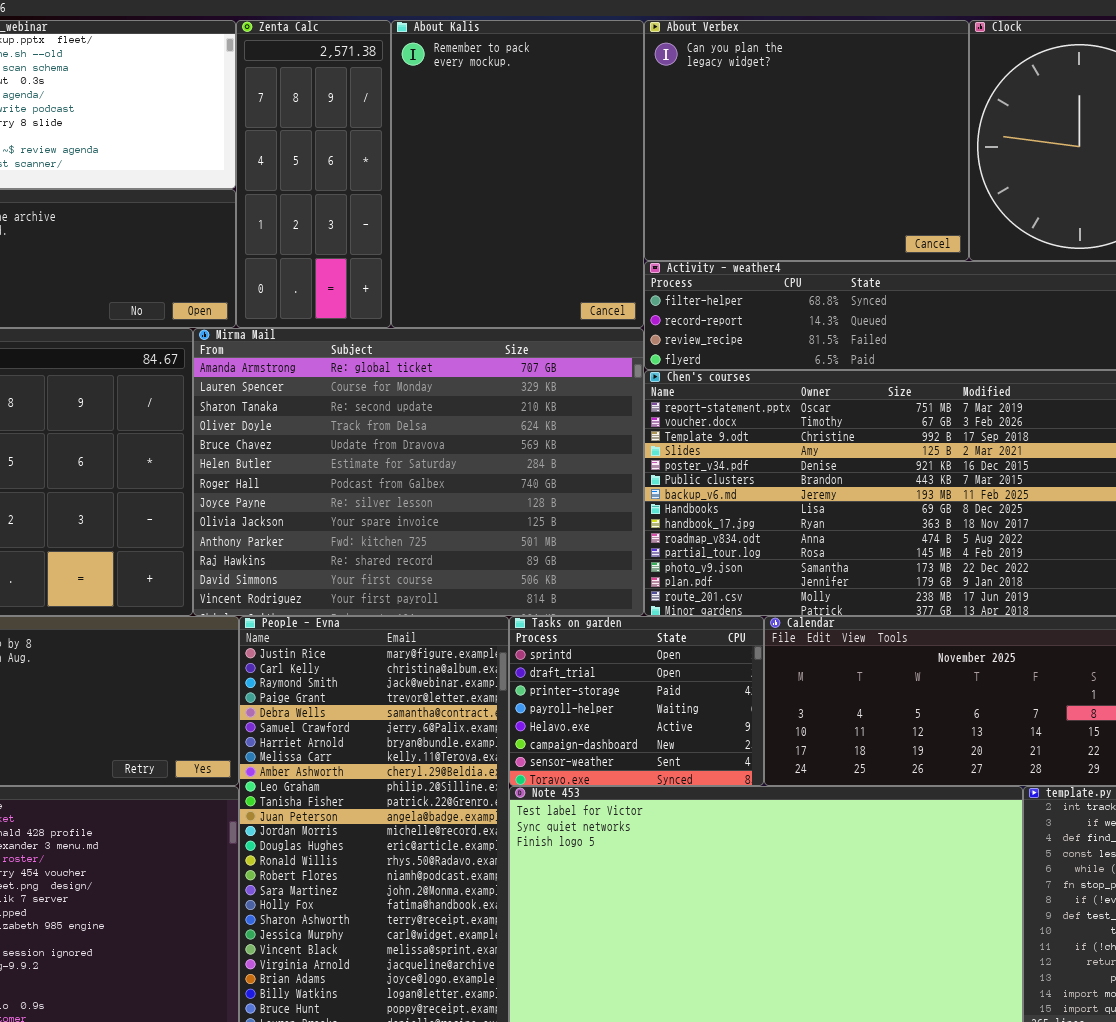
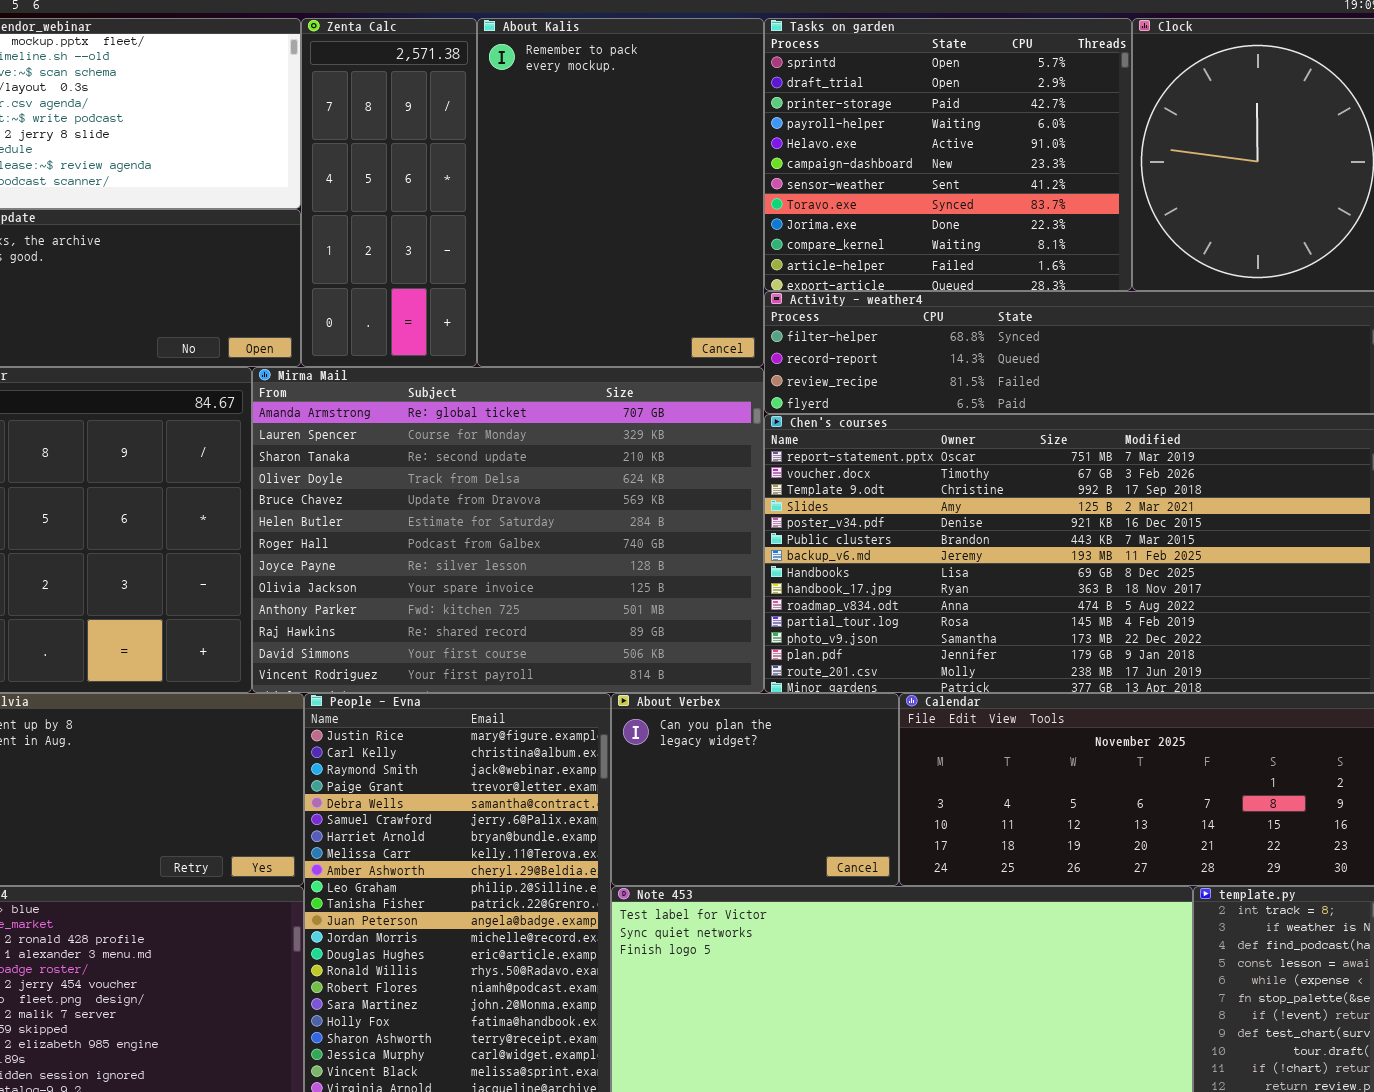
About Verbex: [644,20,969,261] -> [611,693,899,886], moved, resized
Tasks on garden: [509,616,764,786] -> [764,18,1132,291], moved, resized

